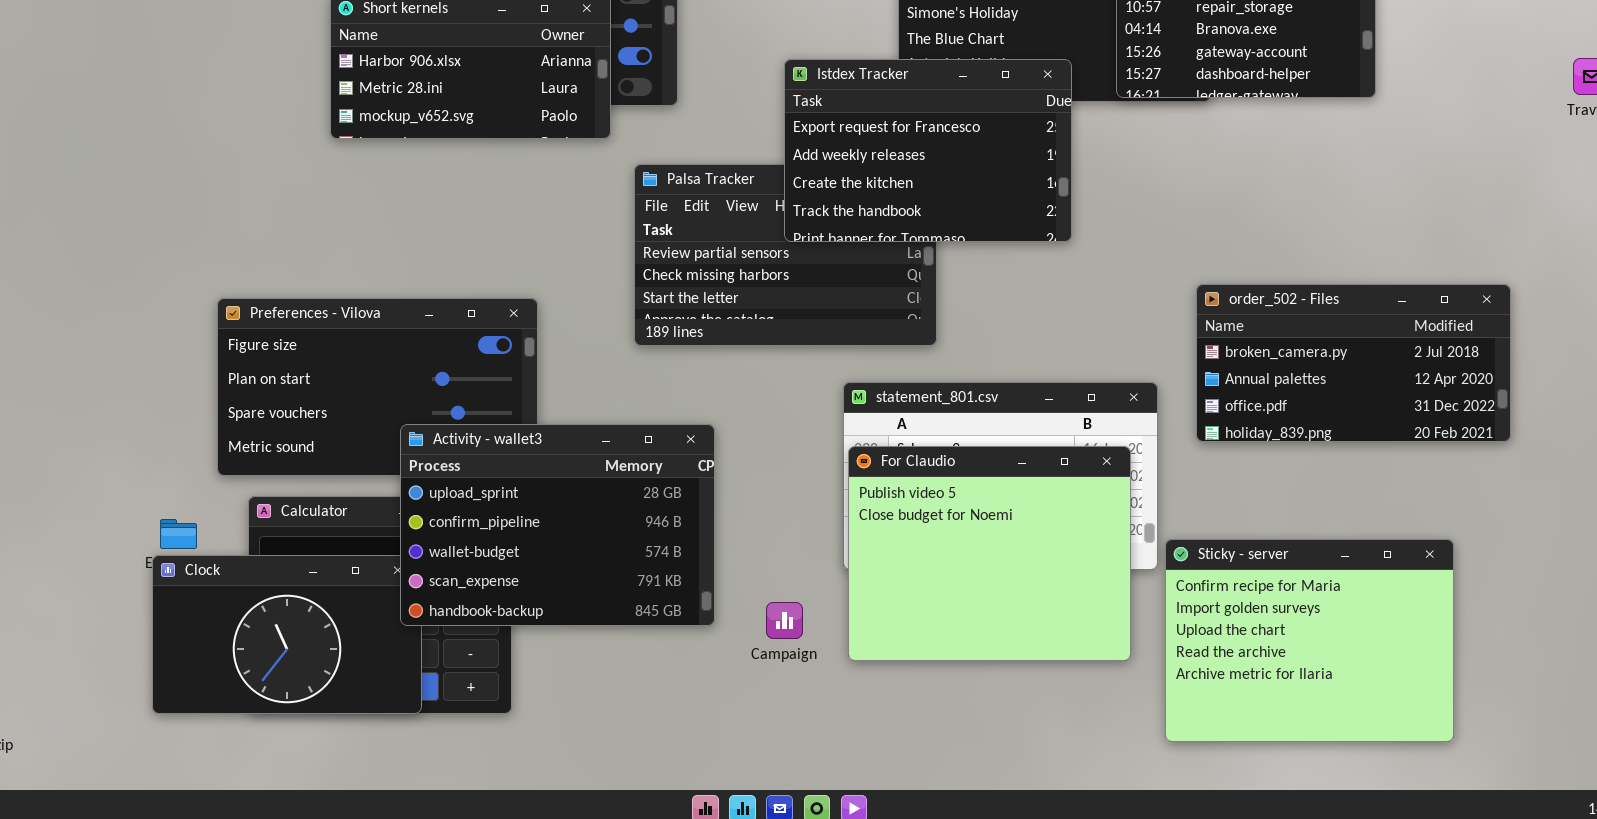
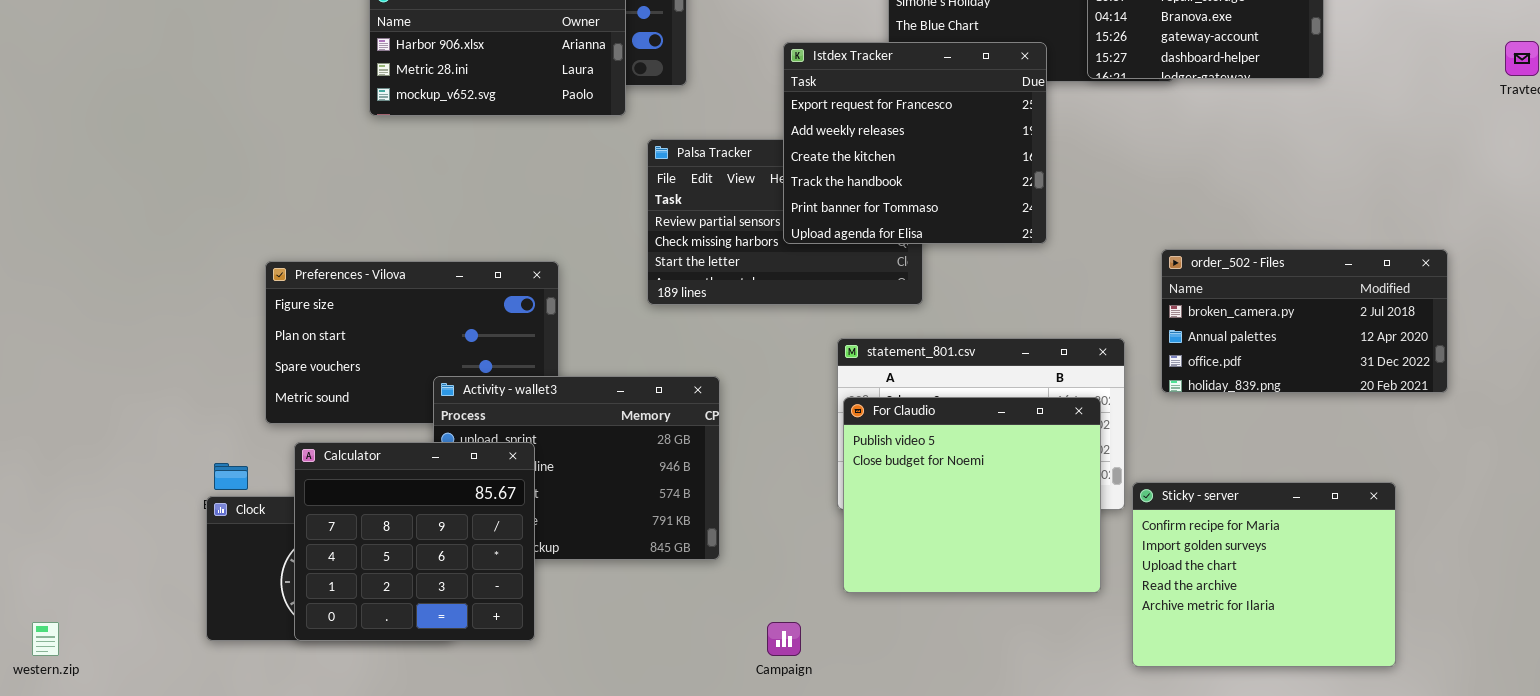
Istdex Tracker: [784,59,1072,242] -> [783,42,1047,244], resized
Calculator: [248,496,512,714] -> [294,442,535,641], raised
Campaign: [766,602,803,639] -> [767,622,801,656], moved

